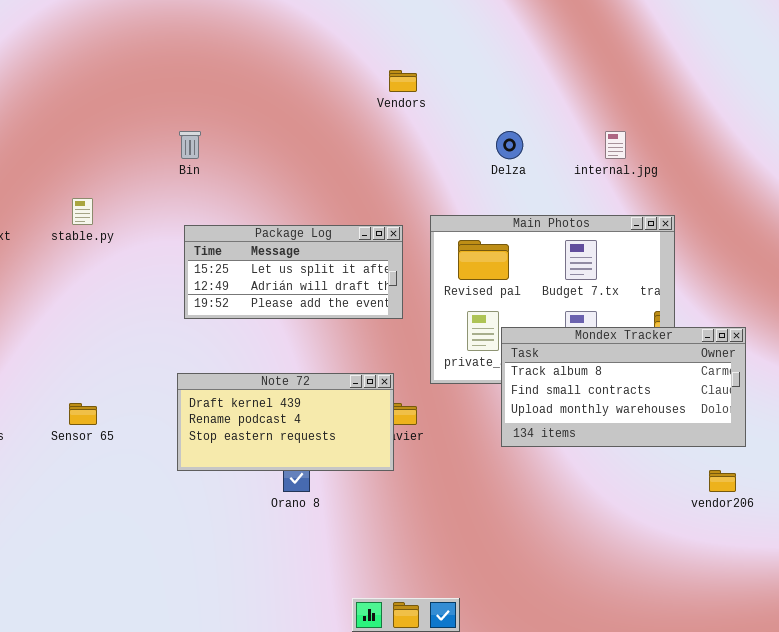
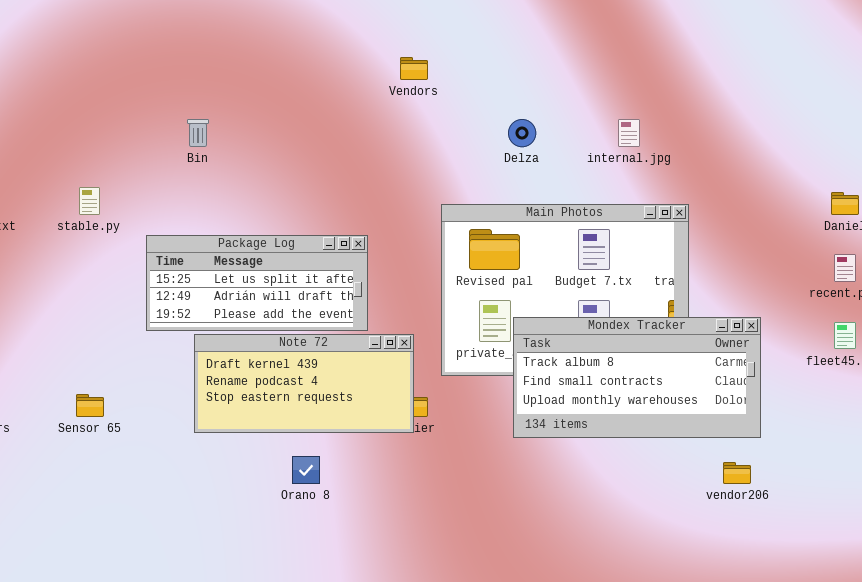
Package Log: [184,225,403,319] -> [146,235,368,331], moved
Note 72: [177,373,394,471] -> [194,334,414,433], moved

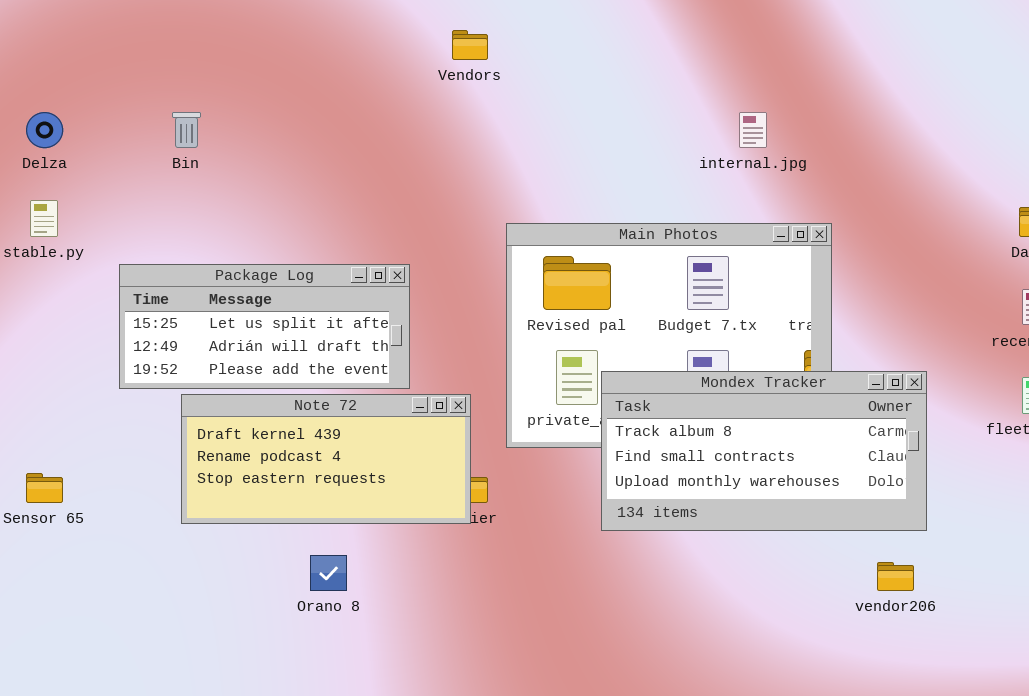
Delza: [508,119,536,147] -> [26,112,63,148], moved

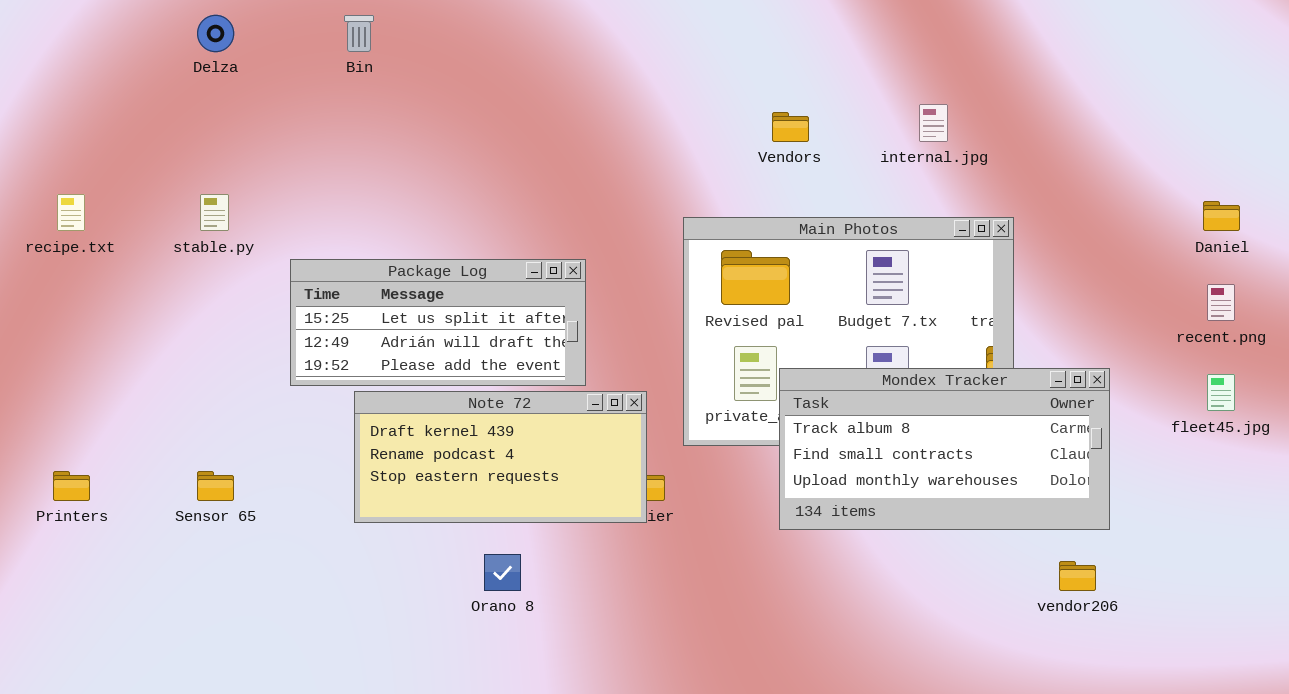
Vendors: [452,30,488,60] -> [772,112,809,142], moved
Delza: [26,112,63,148] -> [197,15,234,52], moved
Bin: [172,112,201,148] -> [344,15,374,52], moved

